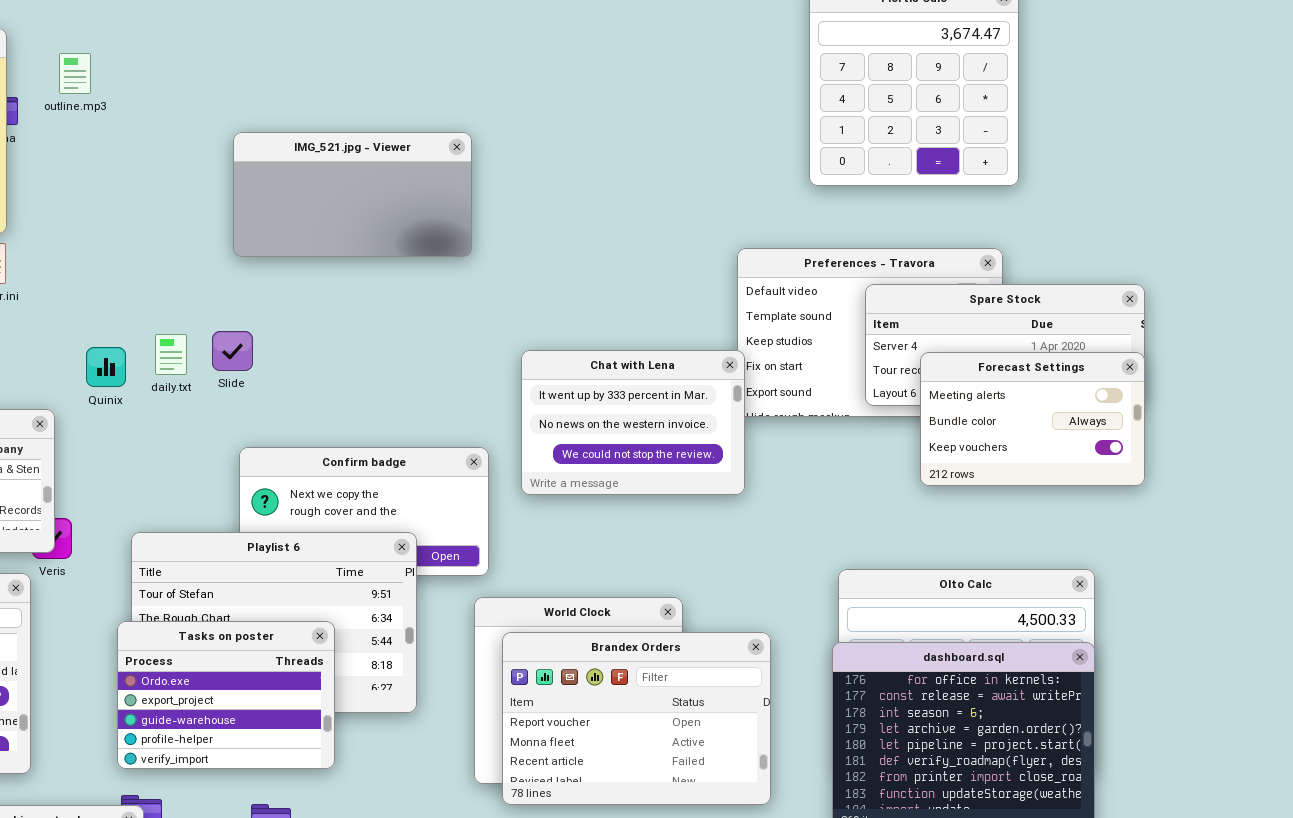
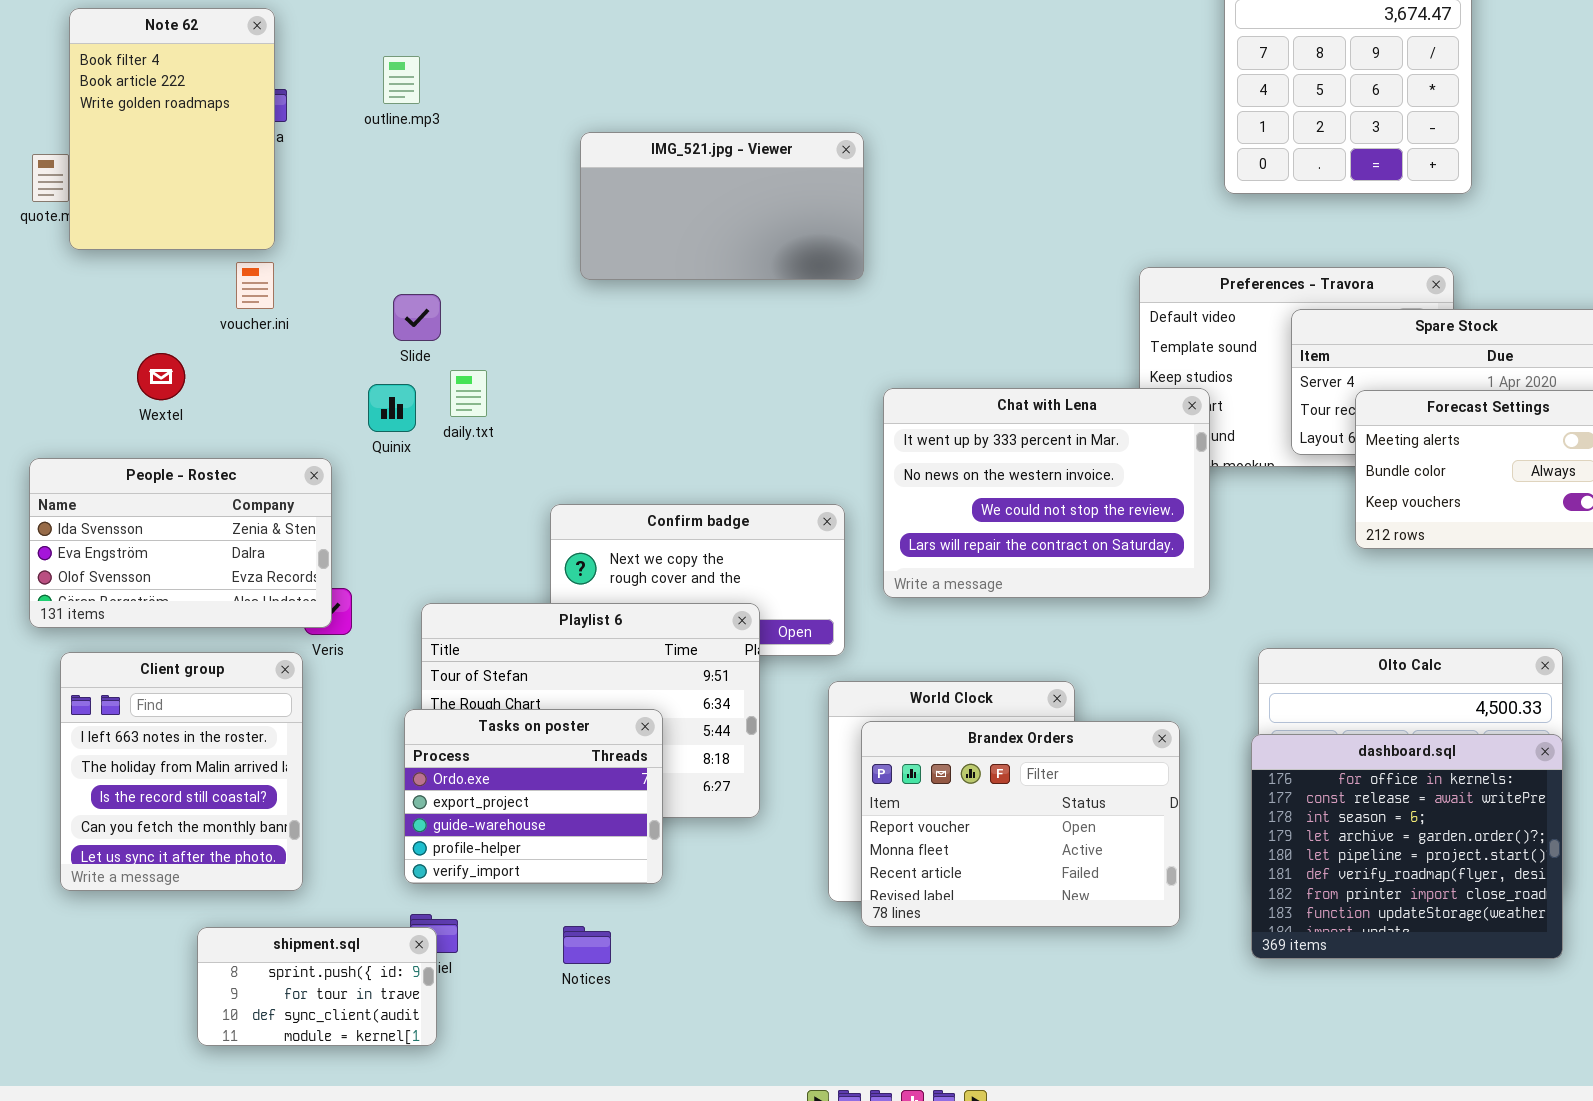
outline.mp3: [59,53,91,94] -> [383,56,420,104], moved
IMG_521.jpg - Viewer: [233,132,472,257] -> [580,132,864,280], moved
Slide: [212,331,253,371] -> [393,294,441,341], moved
Chat with Lena: [521,350,745,495] -> [883,388,1210,598], resized

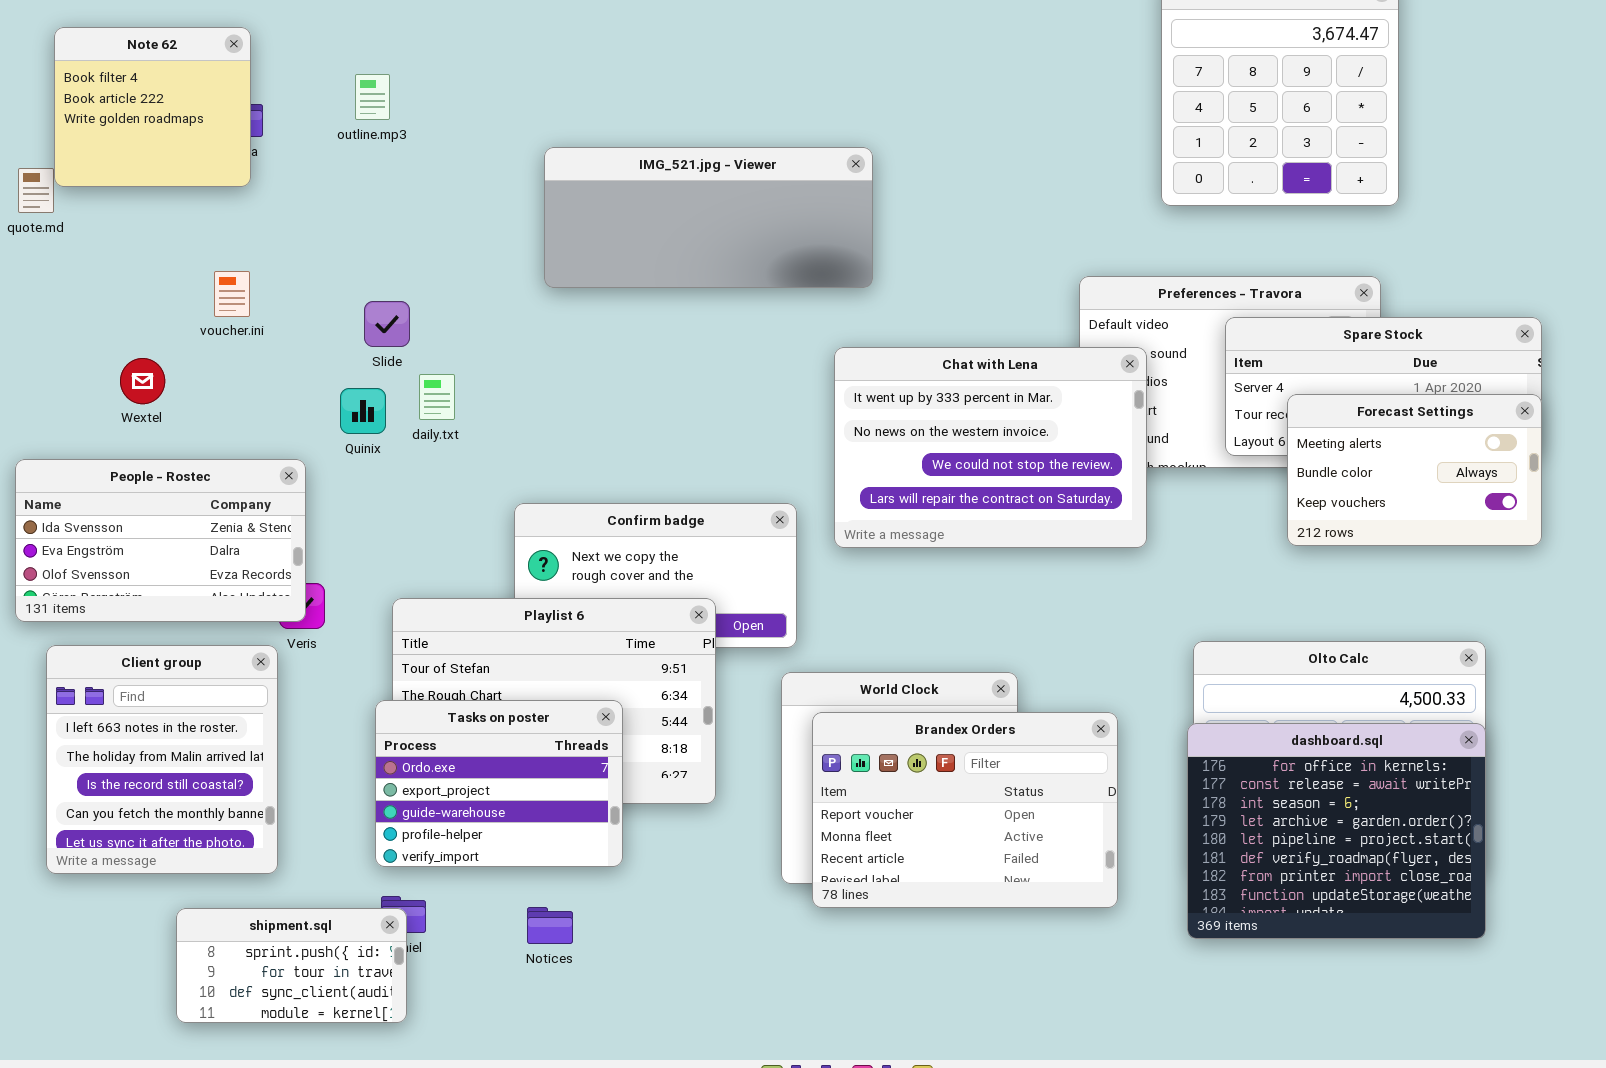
Note 62: [69,8,275,250] -> [54,27,251,187], resized
IMG_521.jpg - Viewer: [580,132,864,280] -> [544,147,873,288], resized
Chat with Lena: [883,388,1210,598] -> [834,347,1147,548], moved

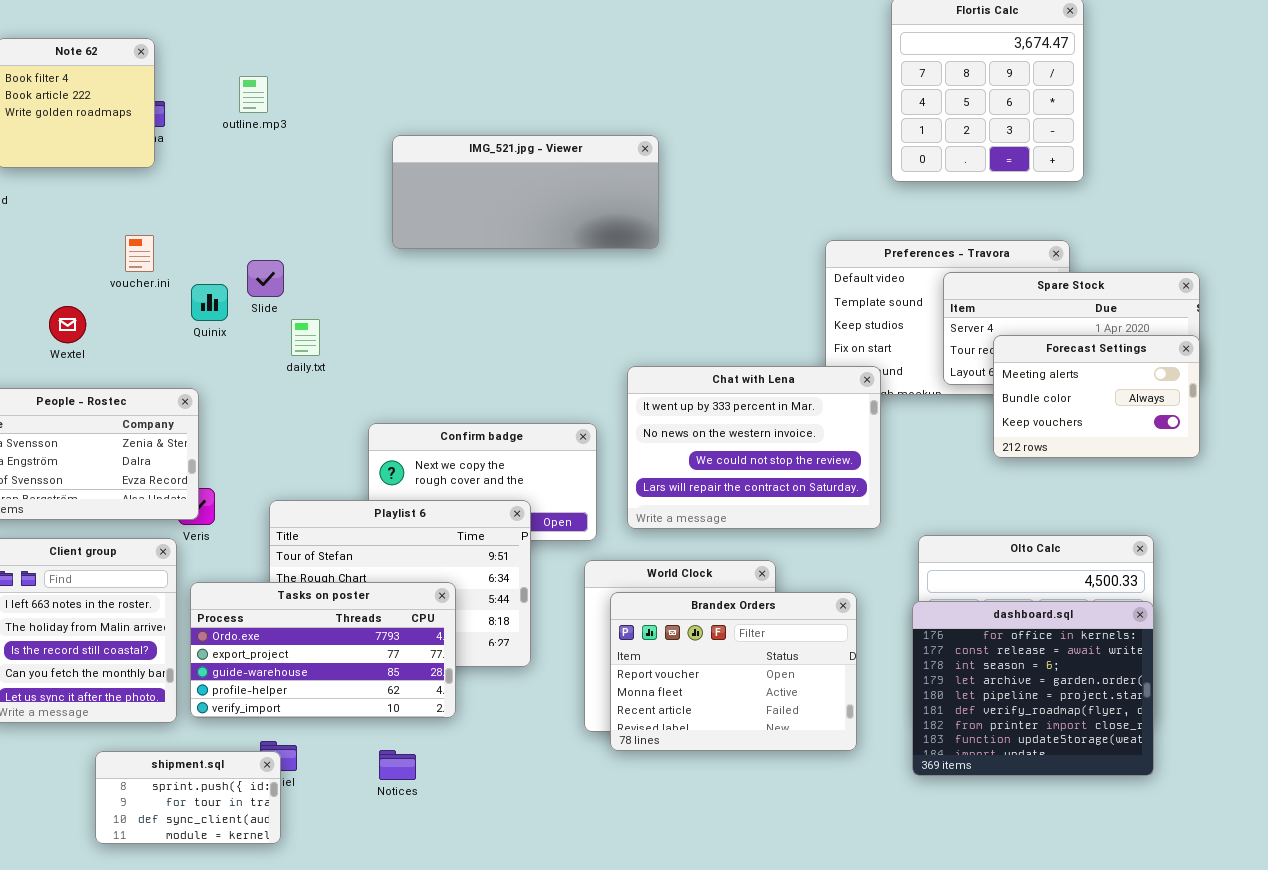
Chat with Lena: [834,347,1147,548] -> [627,366,881,529], moved
Quinix: [340,388,386,434] -> [191,284,228,321], moved
Tasks on poster: [375,700,623,867] -> [190,582,456,718], resized

